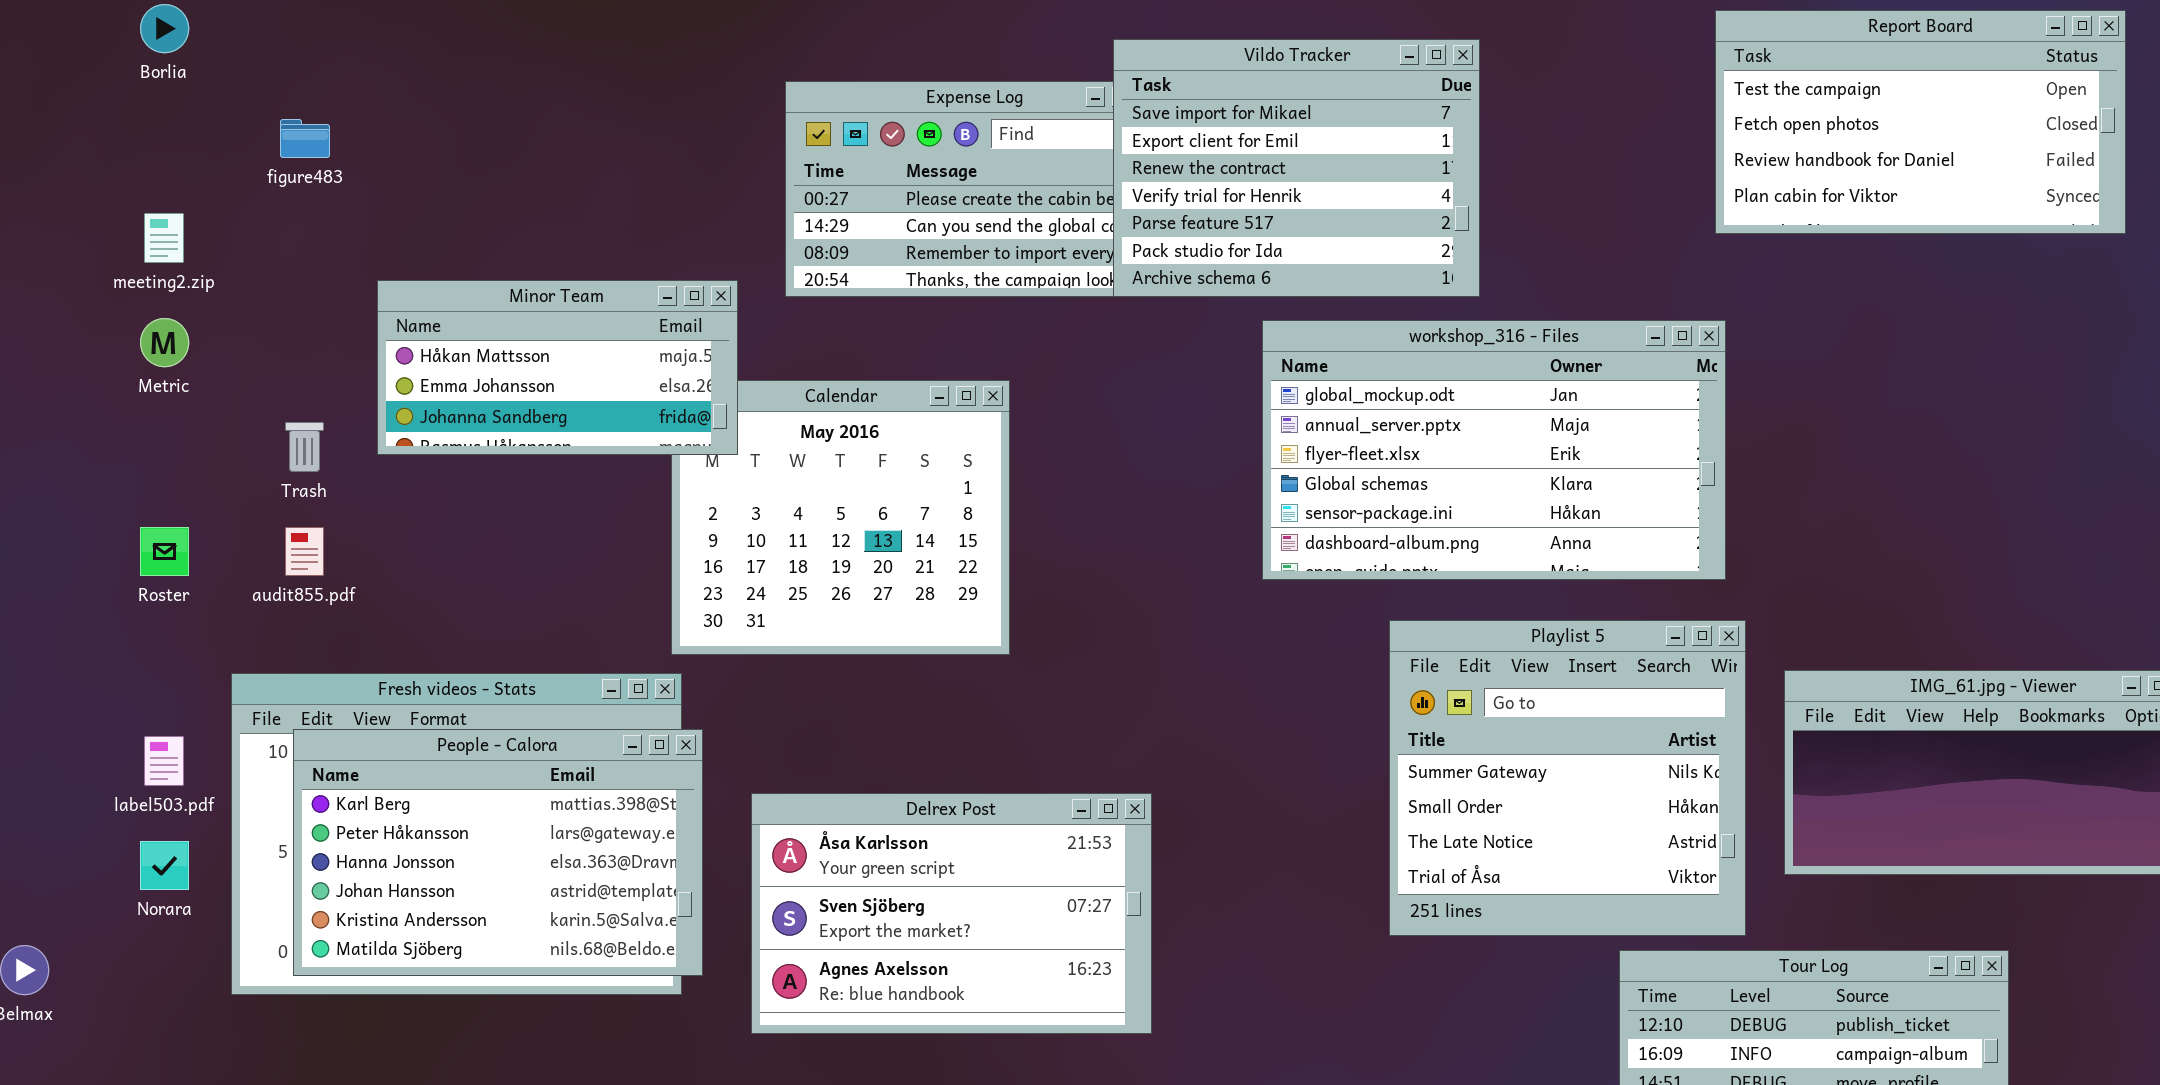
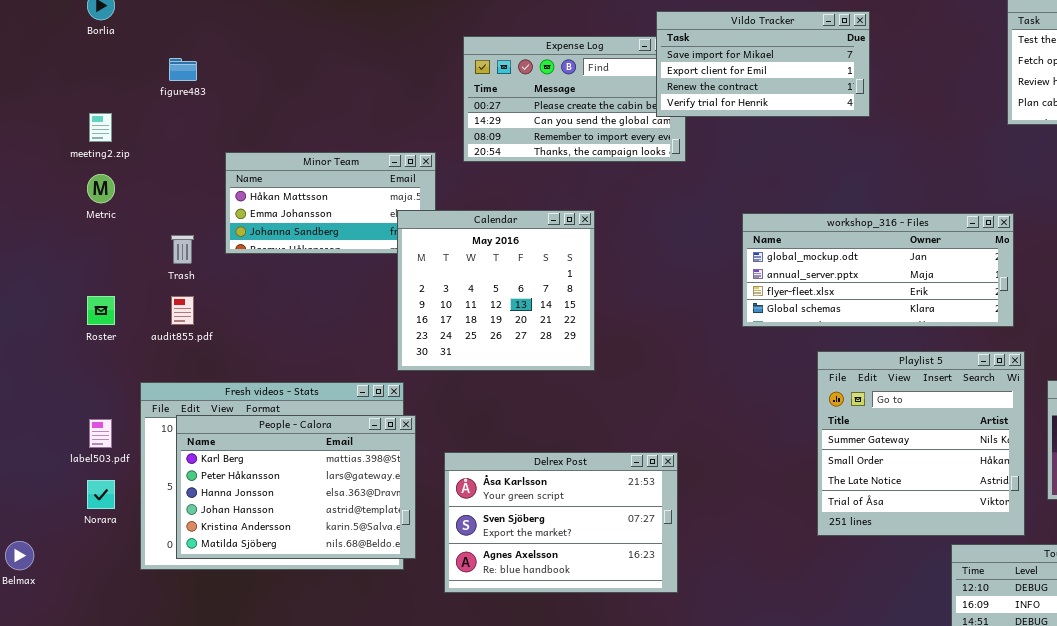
Vildo Tracker: [1113,39,1480,297] -> [656,11,870,117], resized
workshop_316 - Files: [1262,320,1726,580] -> [742,213,1014,327], resized
Calendar: [671,380,1010,655] -> [397,210,595,371], raised

